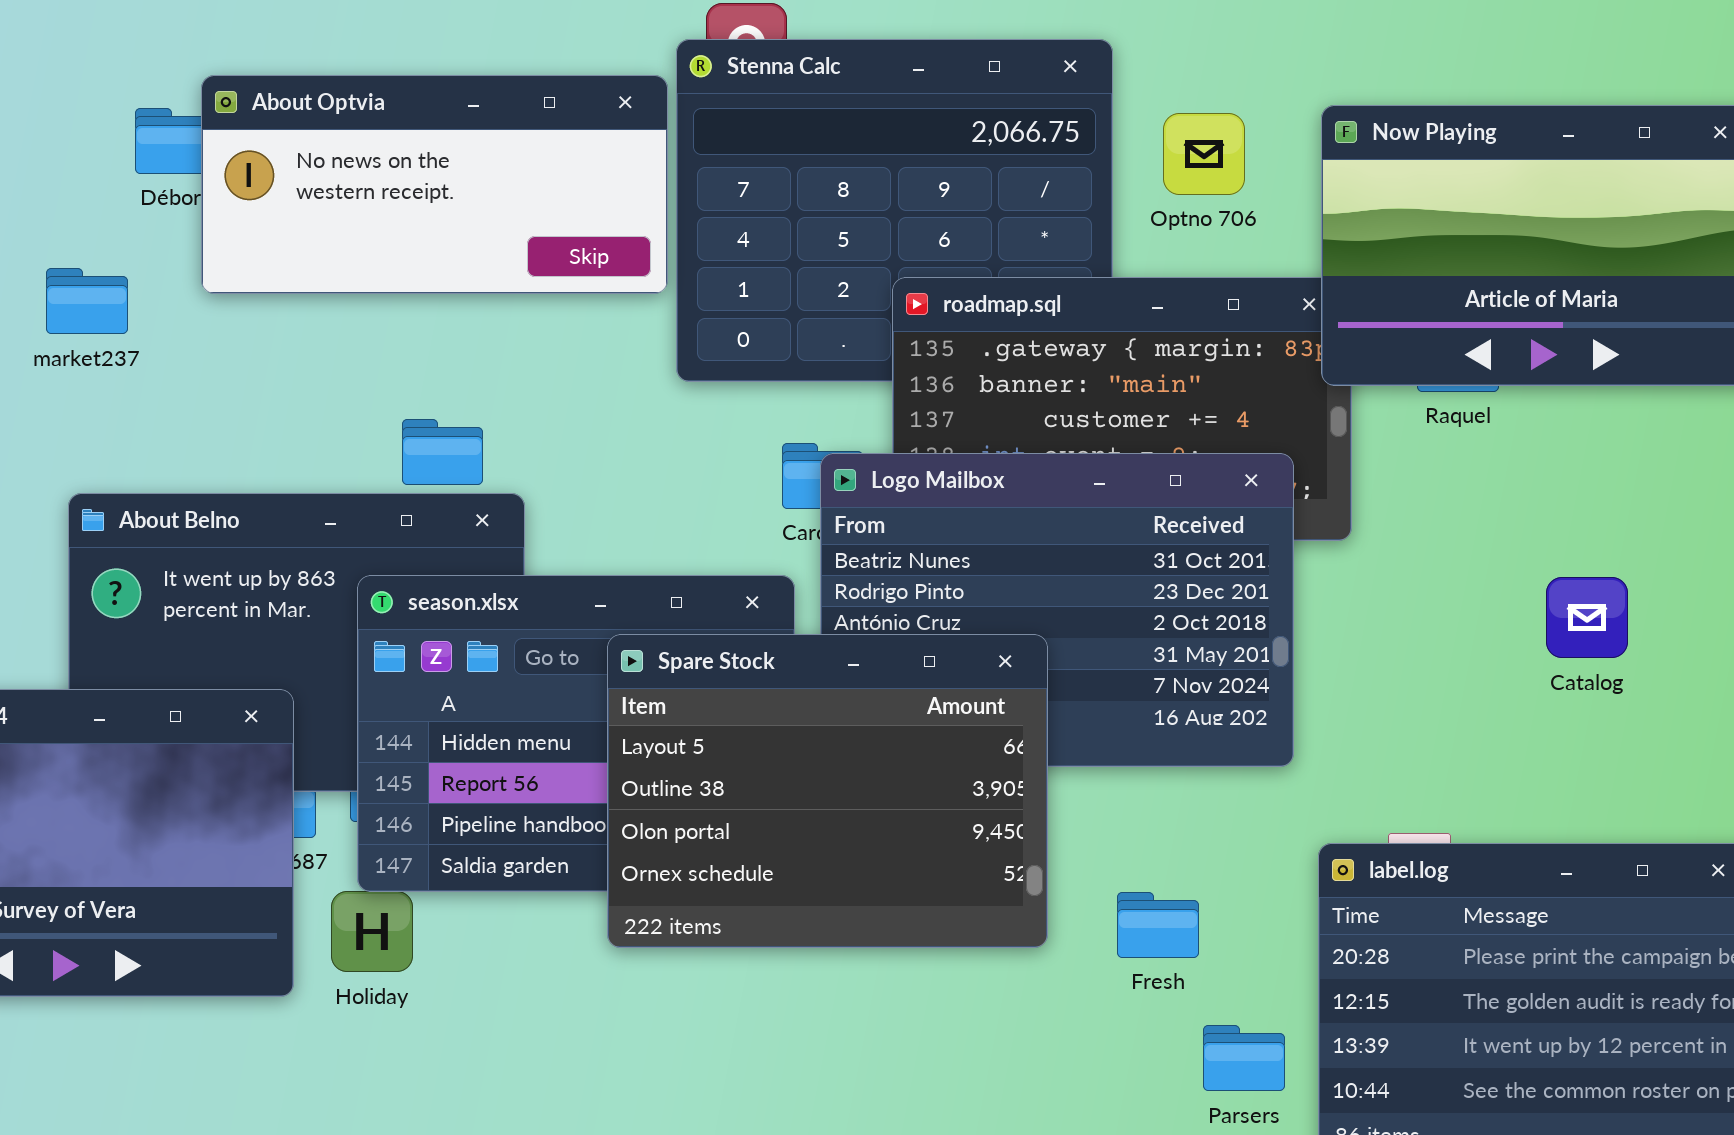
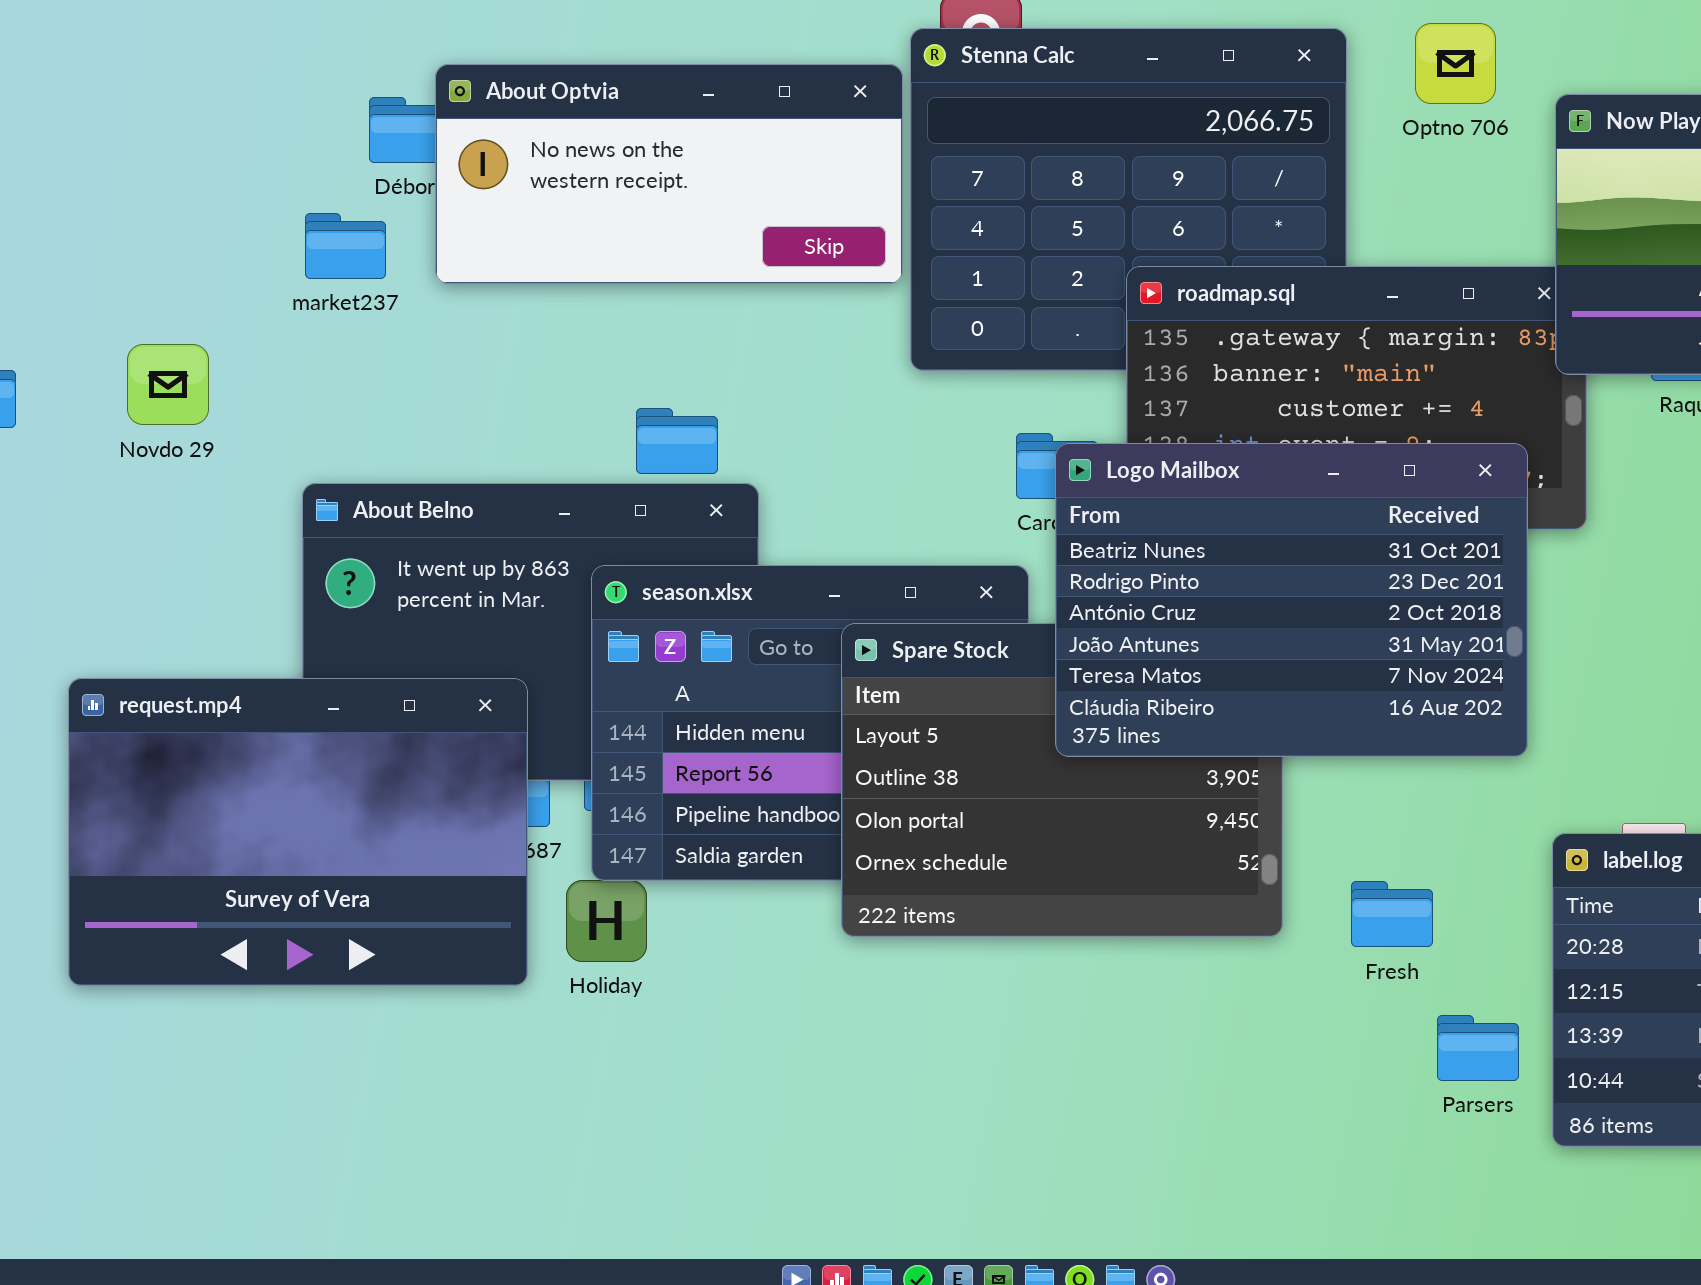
Optno 706: [1163,113,1245,195] -> [1415,23,1496,104], moved
market237: [46,268,128,334] -> [305,213,386,279], moved
Logo Mailbox: [820,453,1294,767] -> [1055,443,1528,757], raised

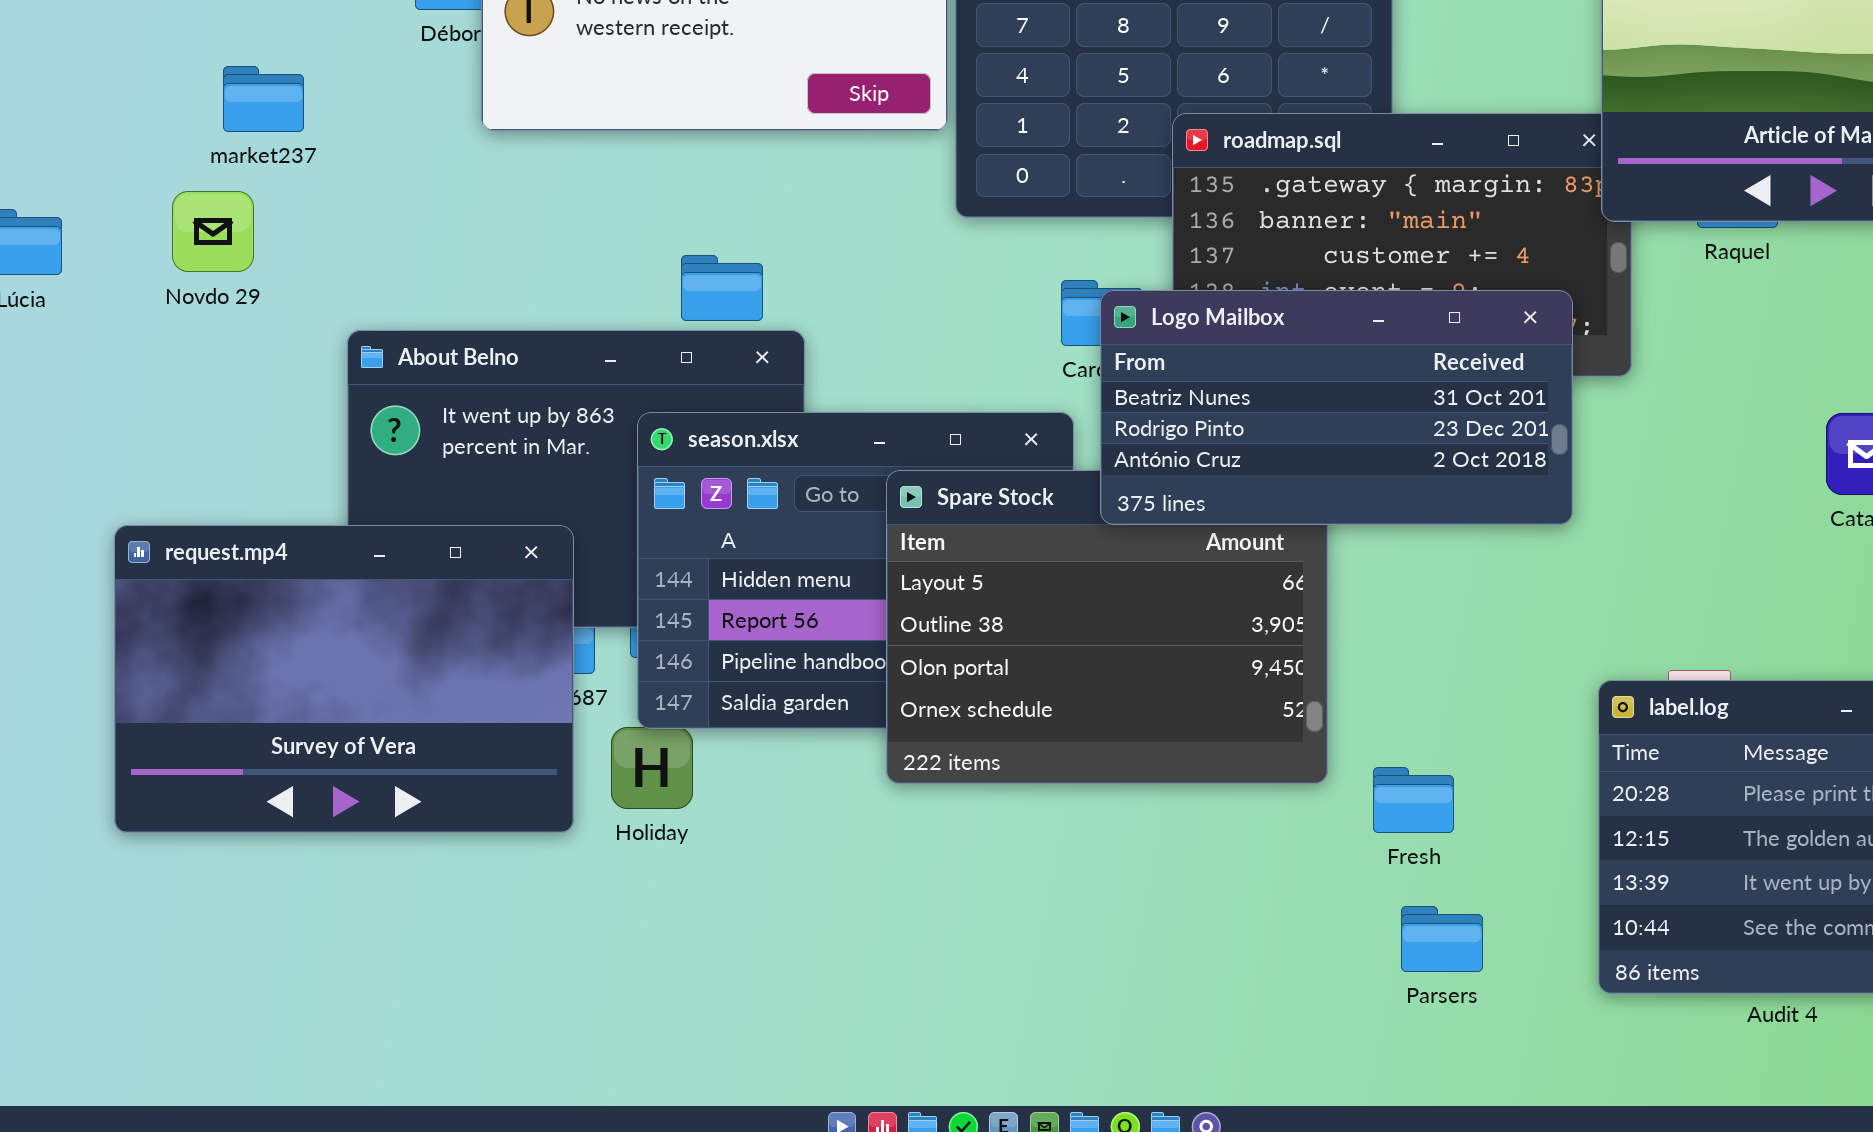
market237: [305,213,386,279] -> [223,66,304,132], moved
Logo Mailbox: [1055,443,1528,757] -> [1100,290,1573,525], resized
Fresh: [1351,881,1433,947] -> [1373,767,1454,833], moved
Parsers: [1437,1015,1519,1081] -> [1401,906,1483,972], moved

